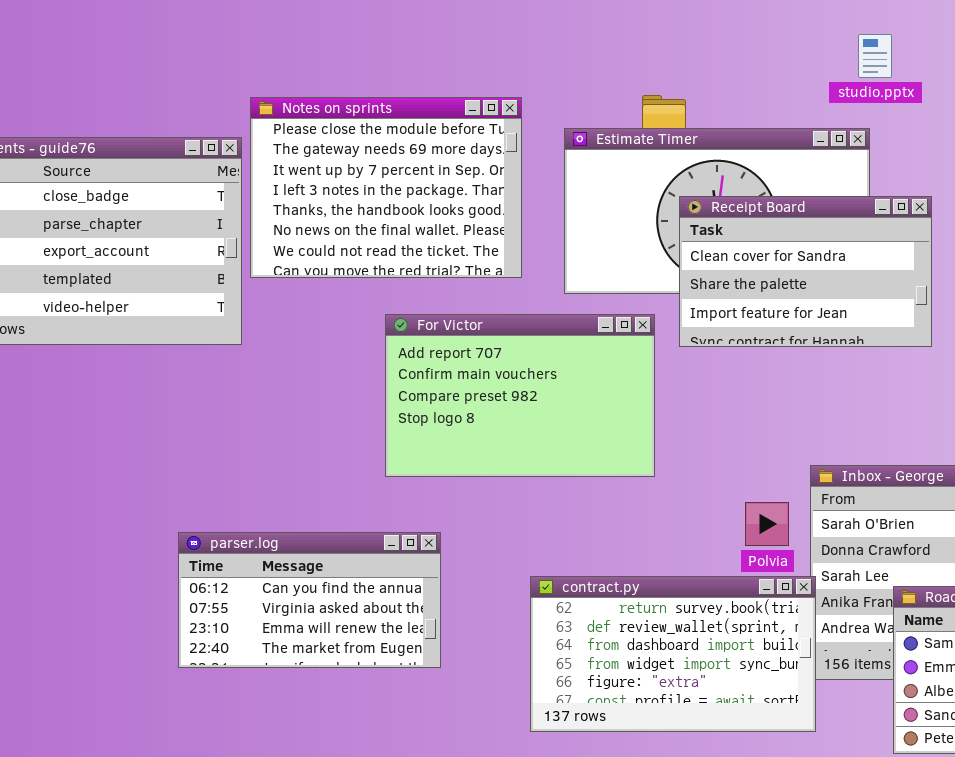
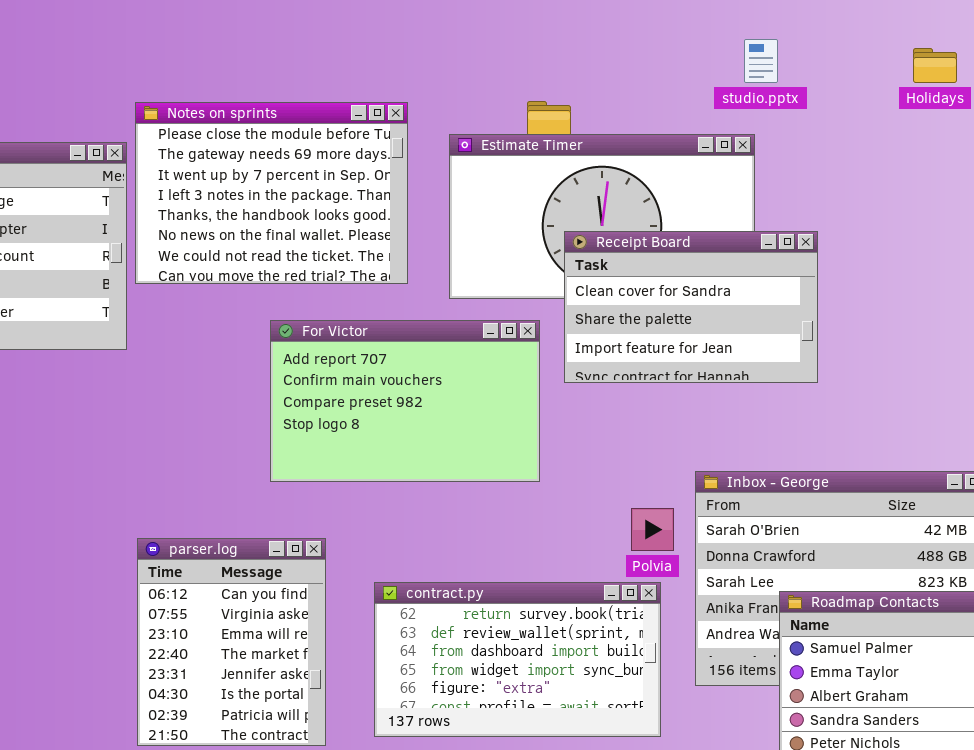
Receipt Board: [679,196,932,347] -> [564,231,818,383], moved
parser.log: [178,532,441,668] -> [137,538,326,746], resized
contract.py: [530,576,816,732] -> [374,582,661,737], moved

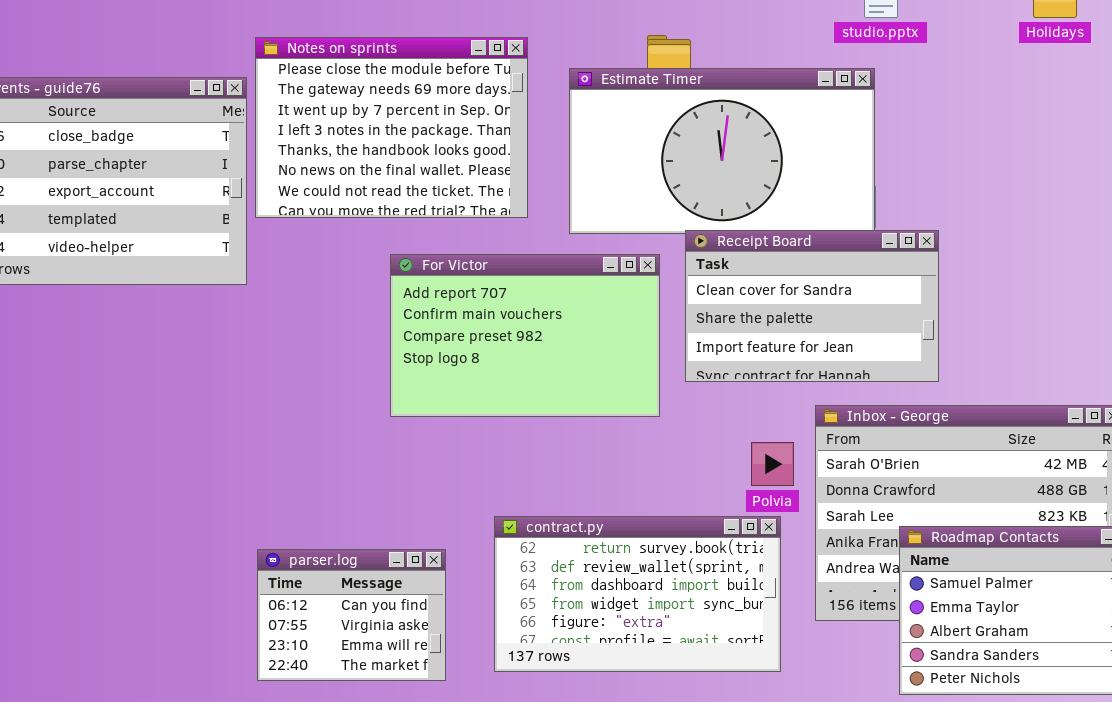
Receipt Board: [564,231,818,383] -> [685,230,939,382], moved
parser.log: [137,538,326,746] -> [257,549,446,681], resized

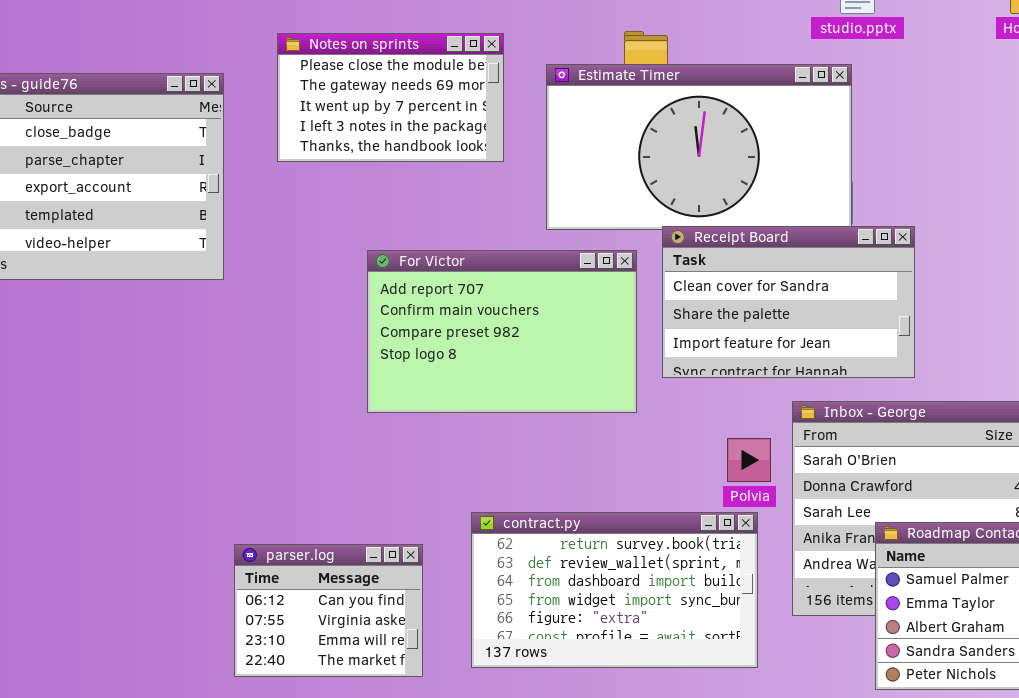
Notes on sprints: [255,37,528,218] -> [277,33,504,162], resized

